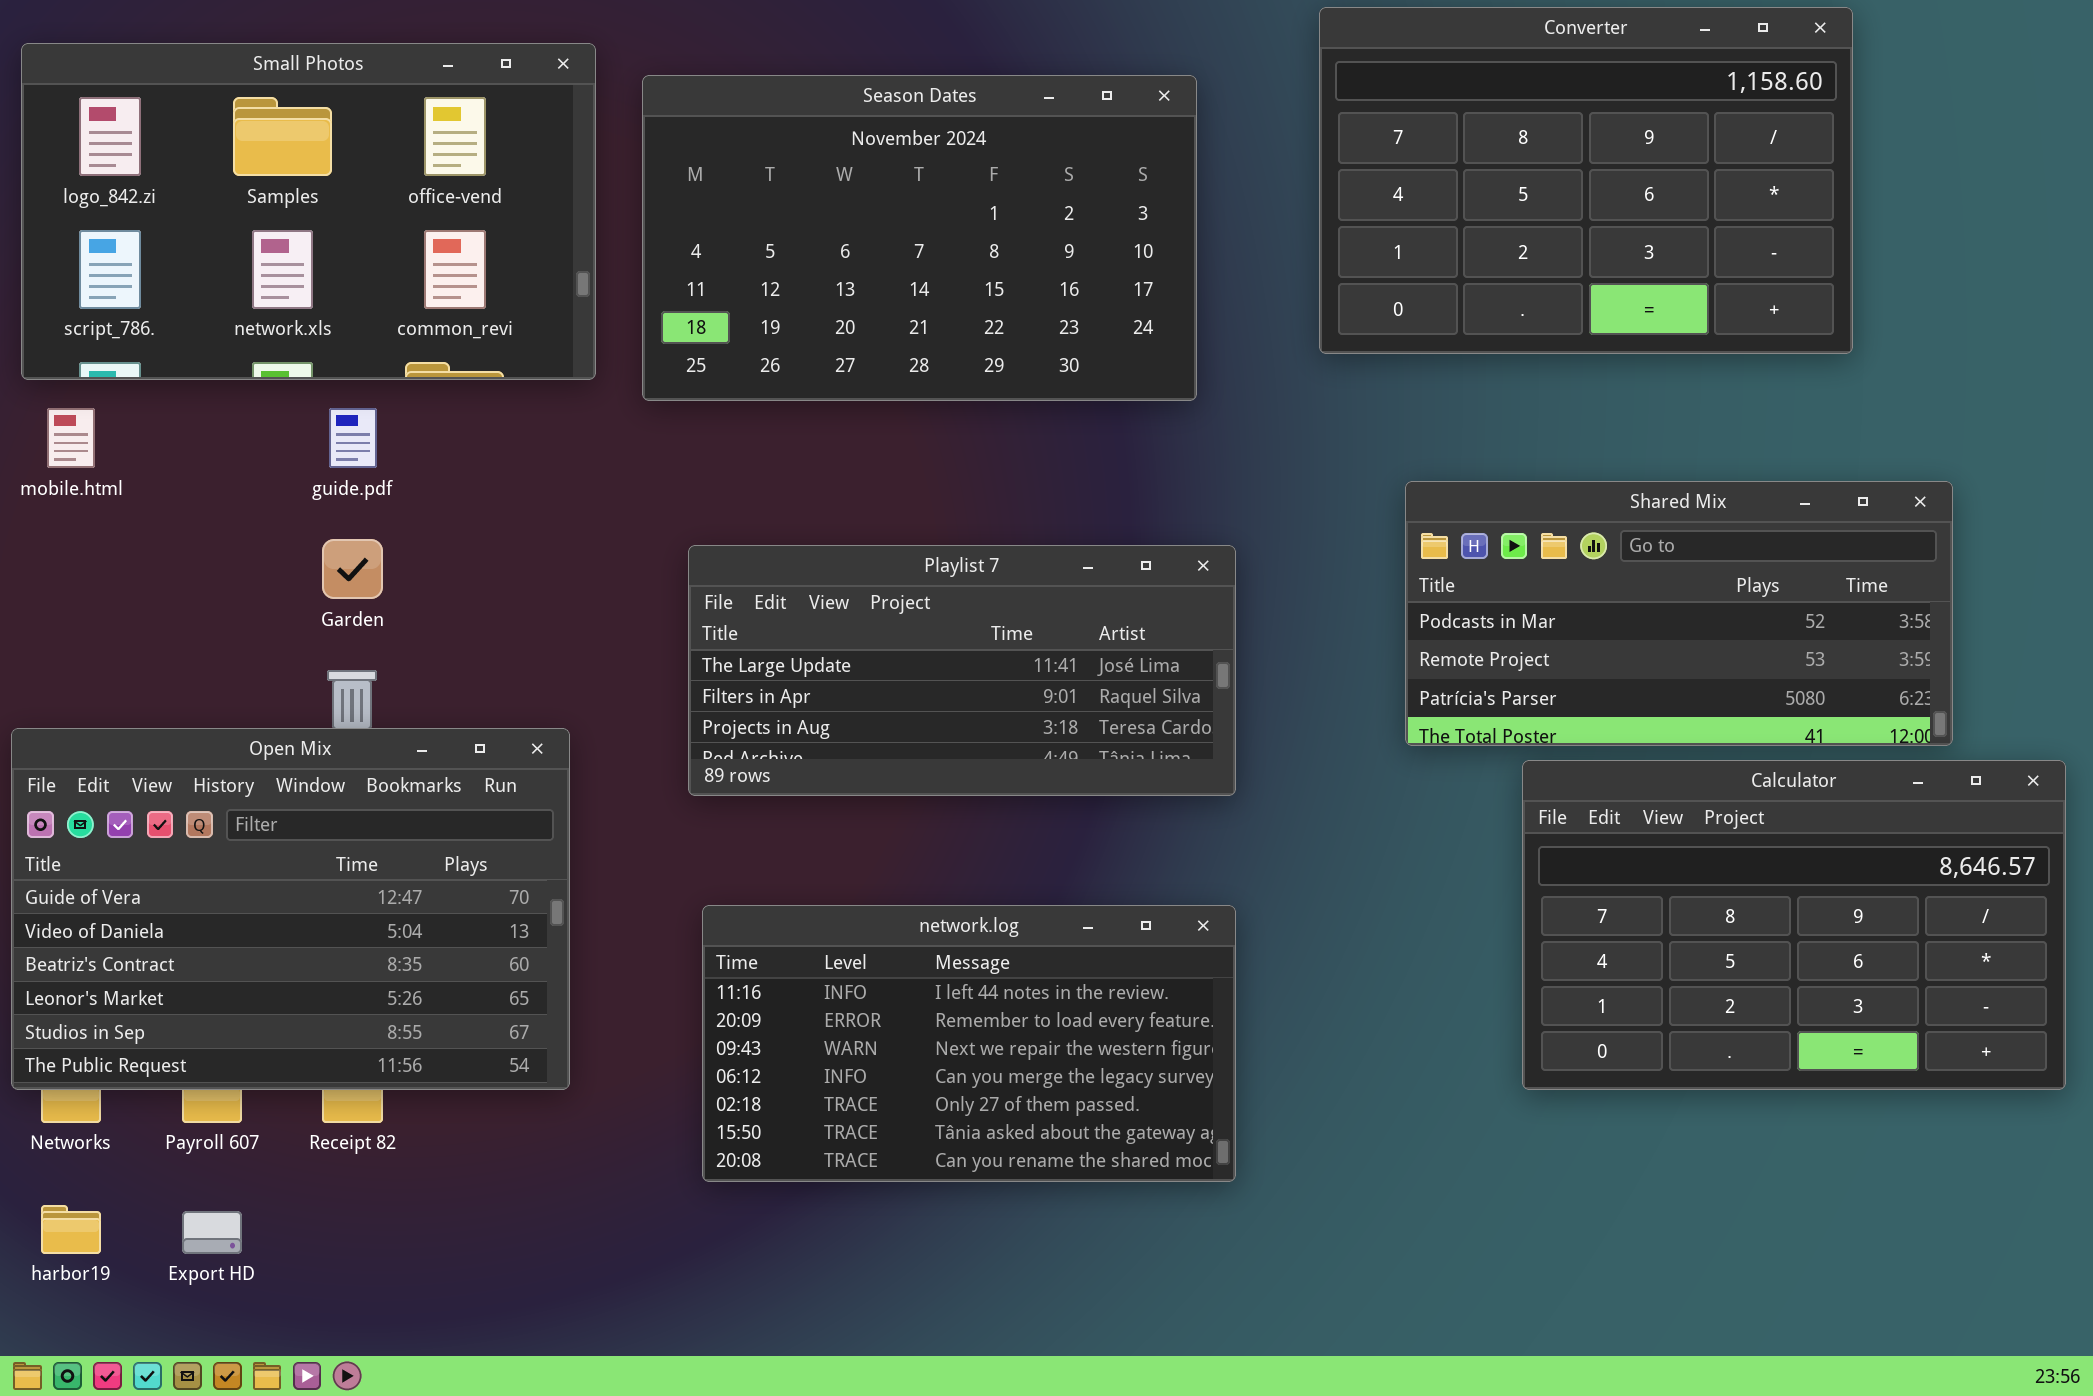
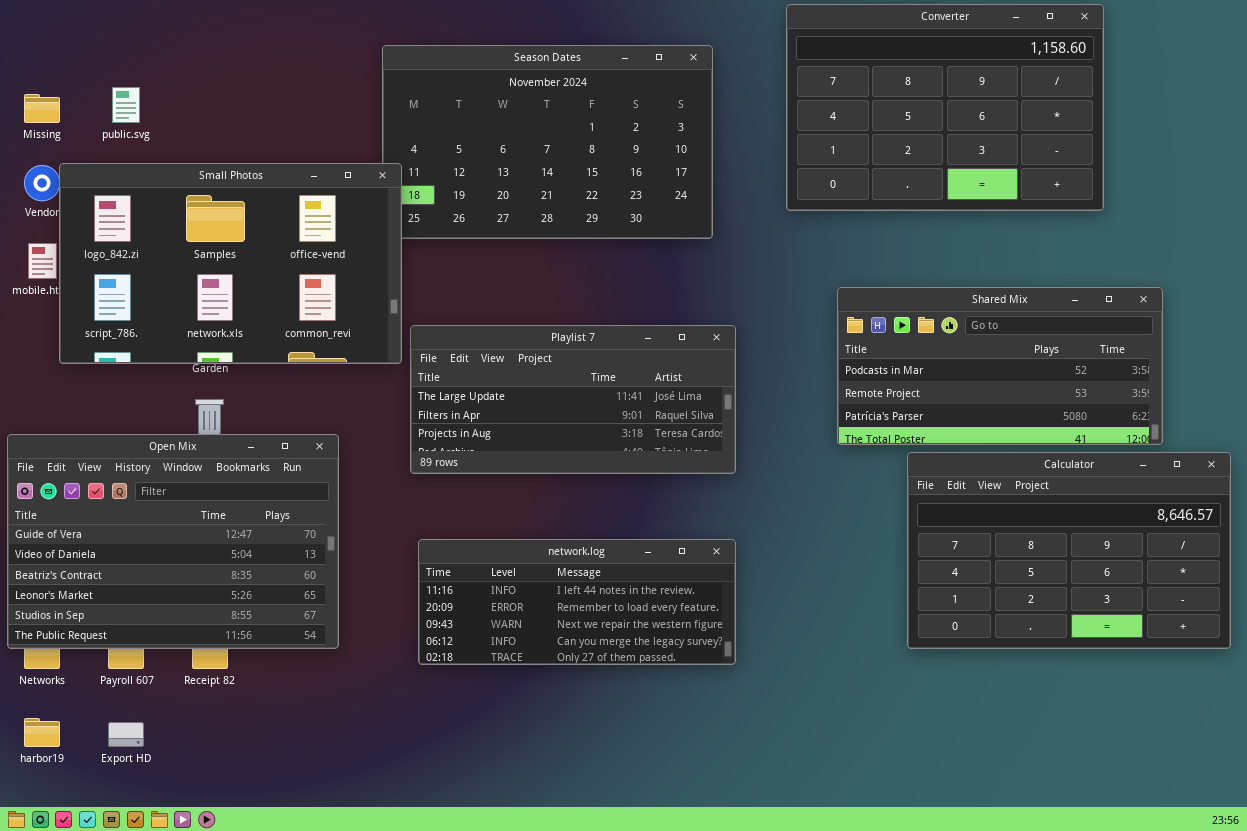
Small Photos: [21,43,596,380] -> [59,163,402,364], moved
network.log: [702,905,1236,1182] -> [418,539,736,665], resized

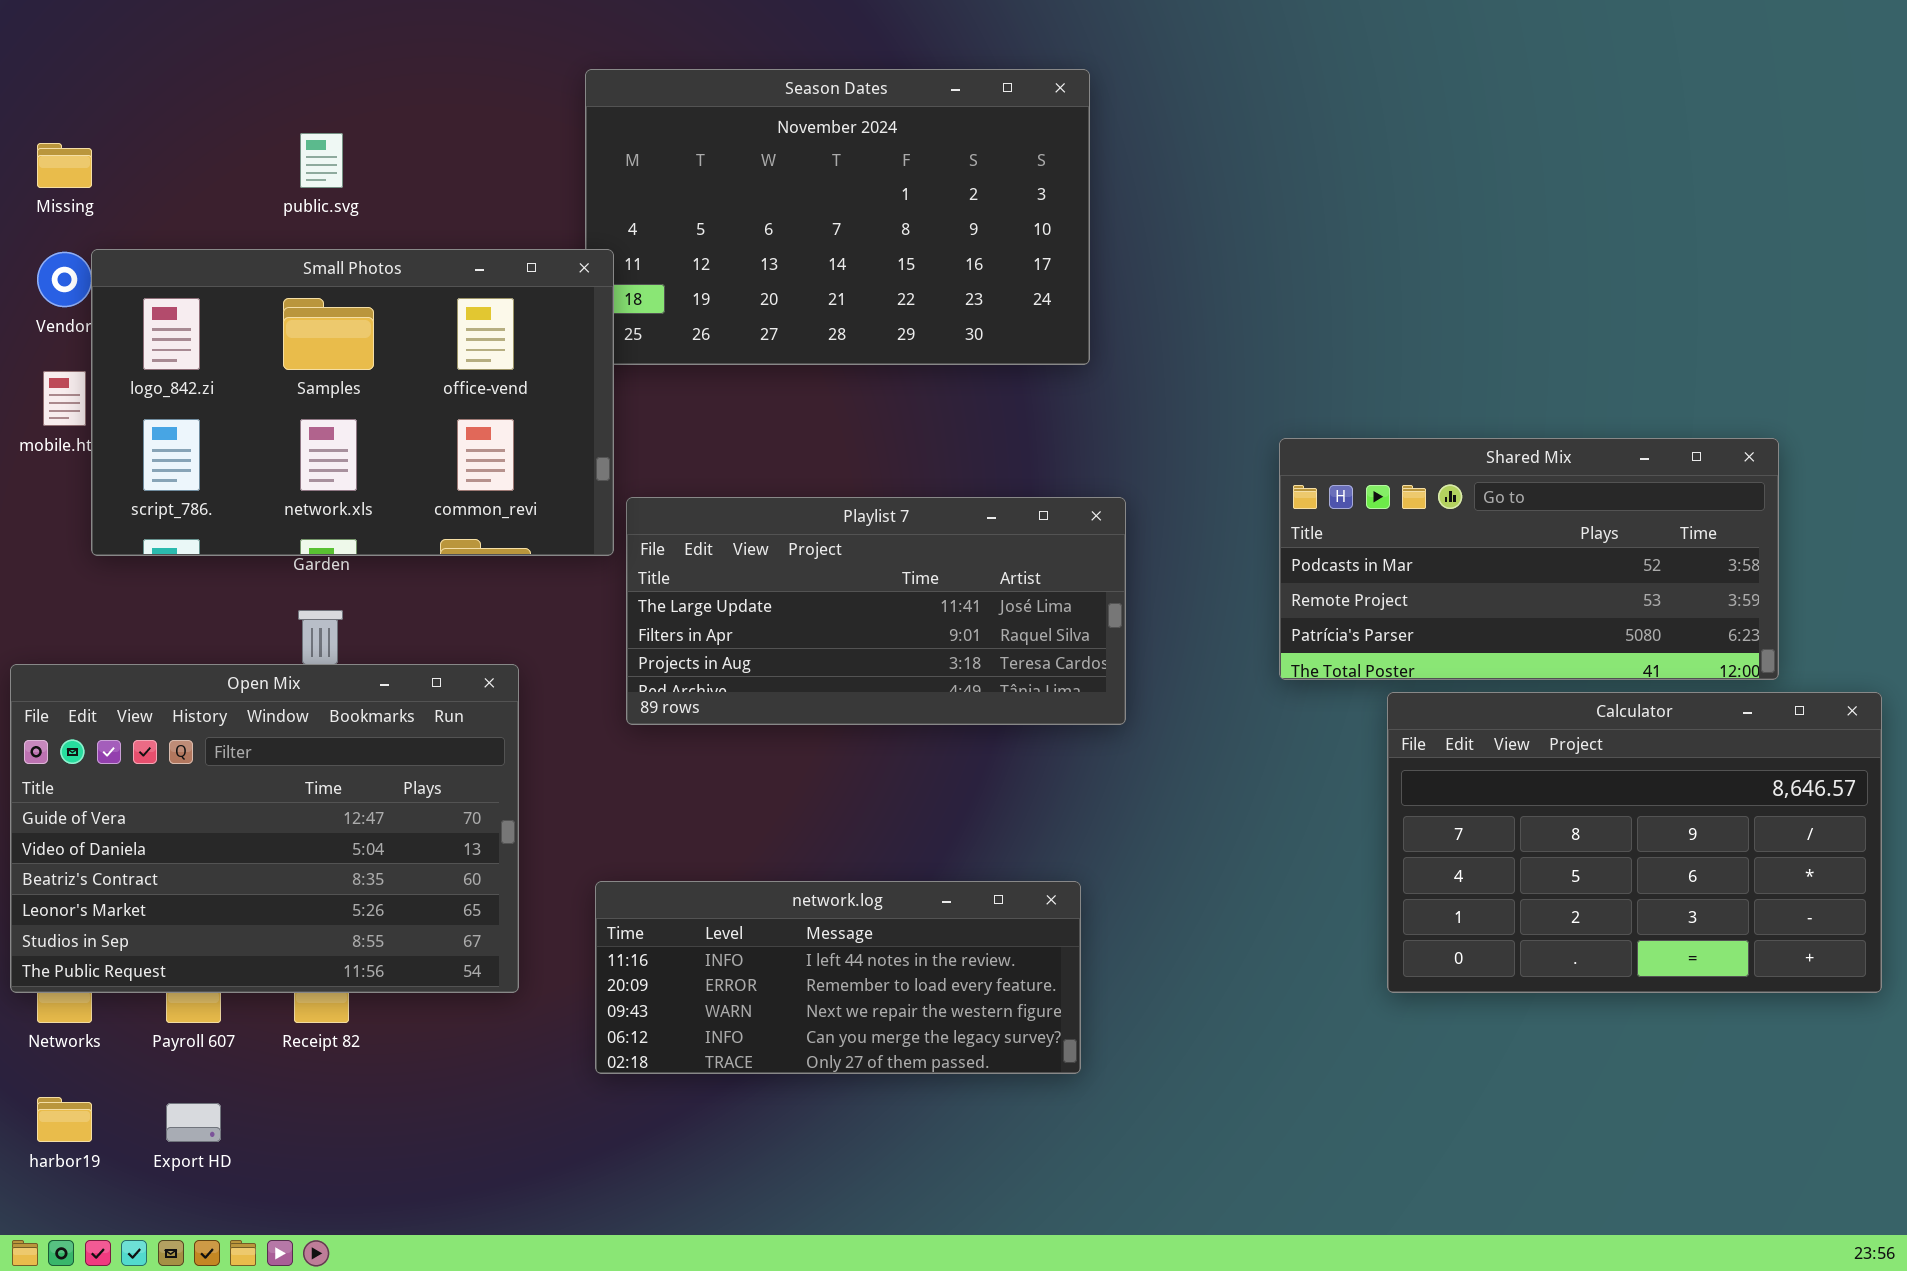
Converter: [786,4,1104,211] -> none, closed
public.svg: [112,87,140,123] -> [300,133,343,188], moved
network.log: [418,539,736,665] -> [595,881,1081,1074], moved

